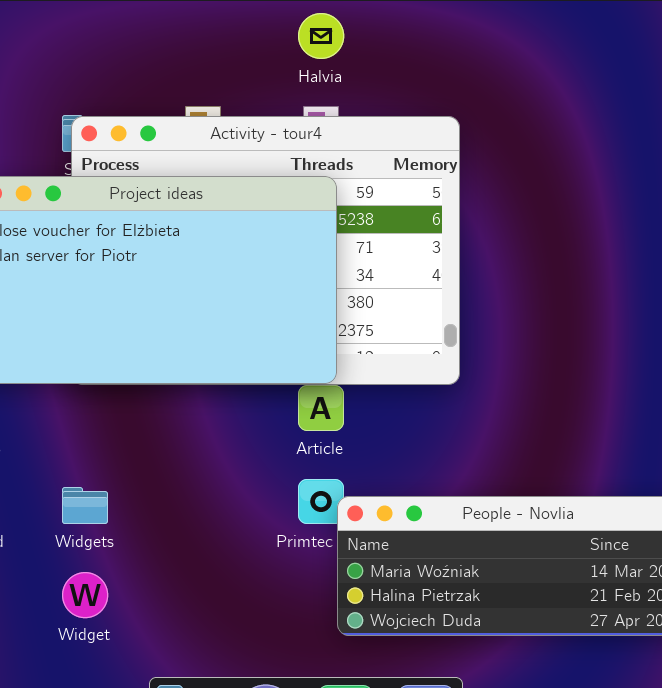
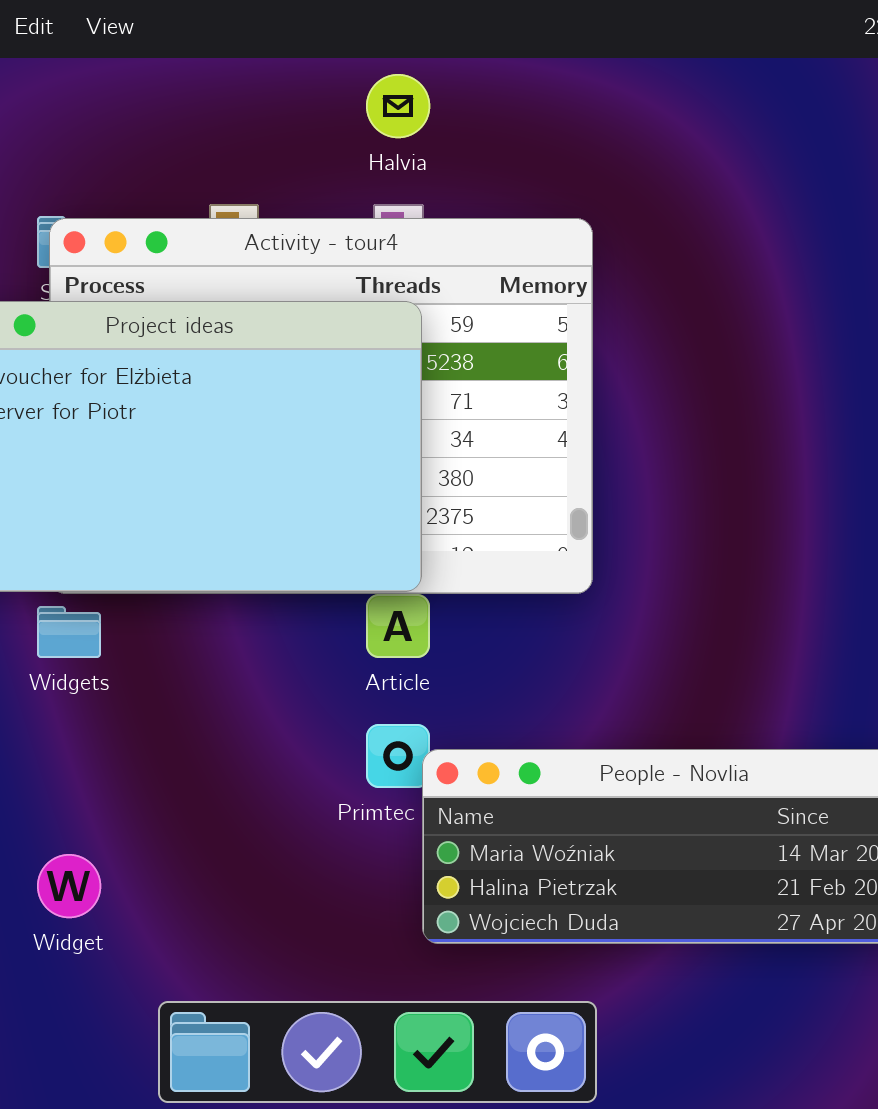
Widgets: [62,487,108,524] -> [37,606,101,658], moved

